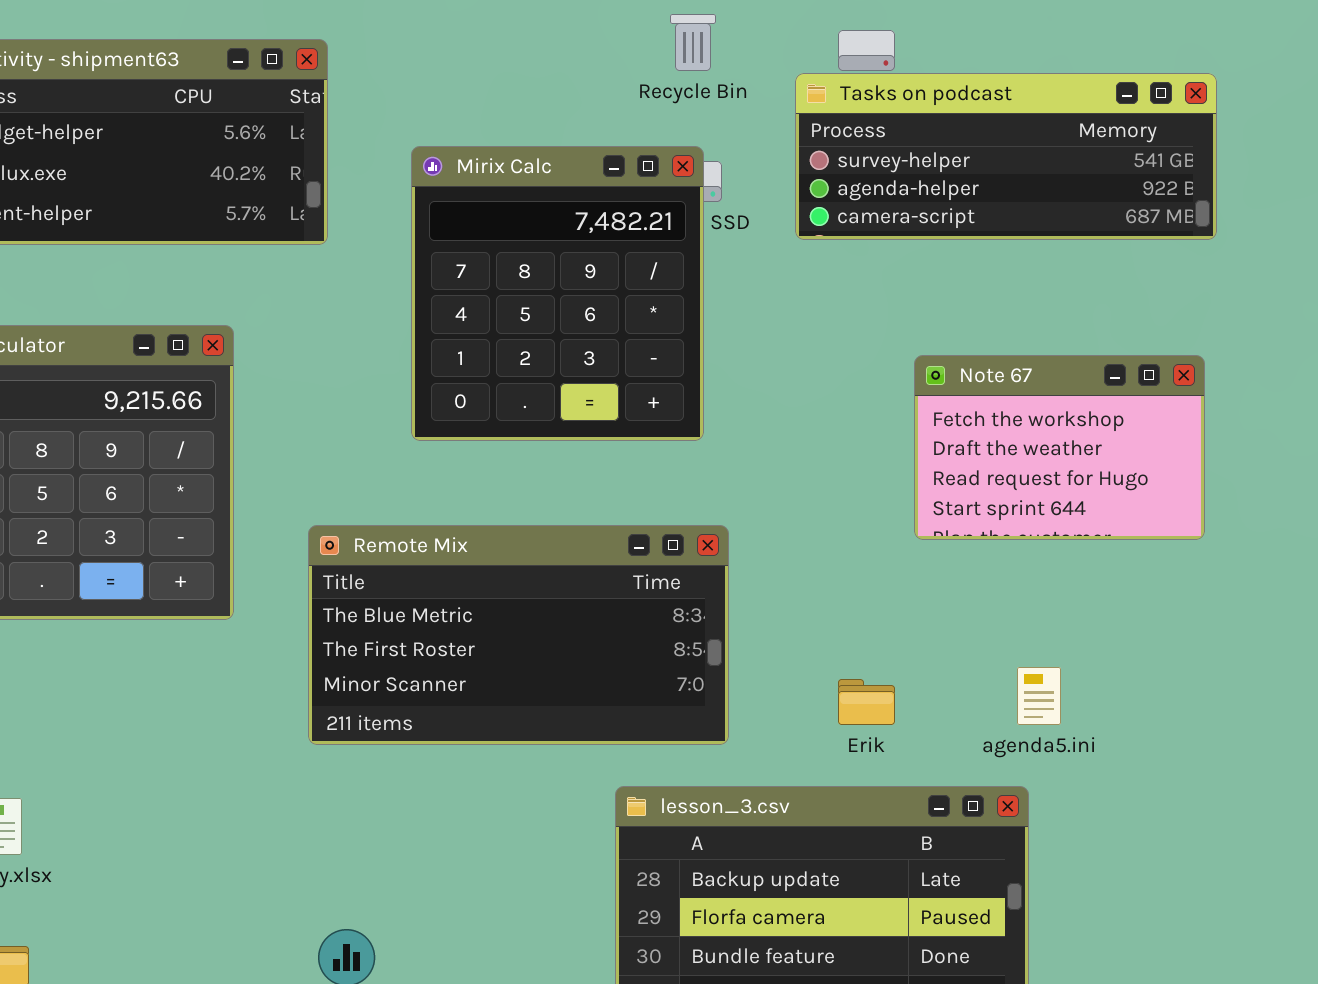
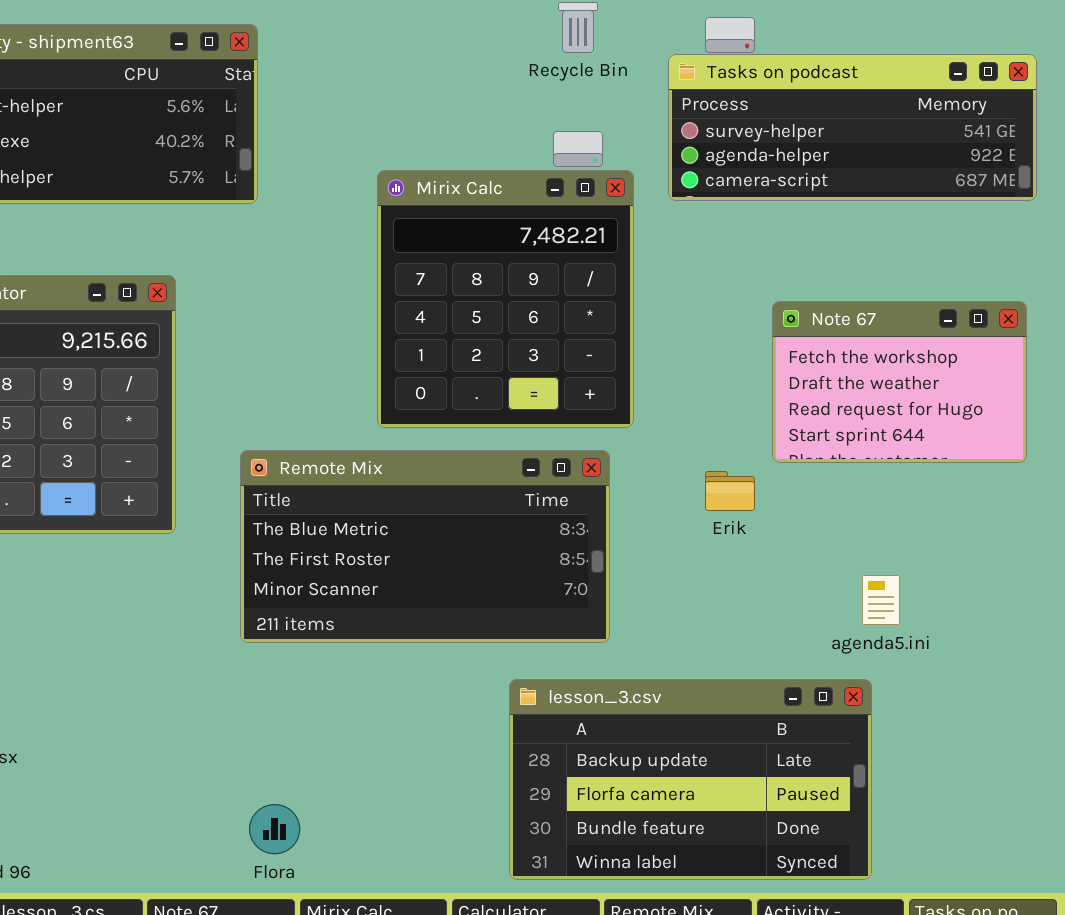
Mirix Calc: [411,146,704,441] -> [377,170,634,428], moved
Erik: [838,679,895,725] -> [705,471,755,511], moved

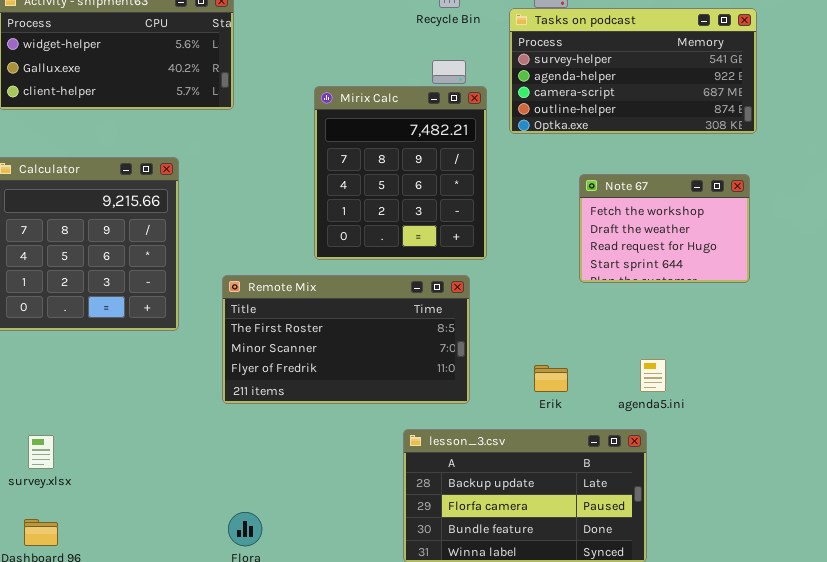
Tasks on podcast: [668,54,1037,201] -> [509,8,757,134], resized
Remote Mix: [240,450,610,643] -> [222,275,470,404], scrolled down 1 row
Erik: [705,471,755,511] -> [534,365,568,392], moved

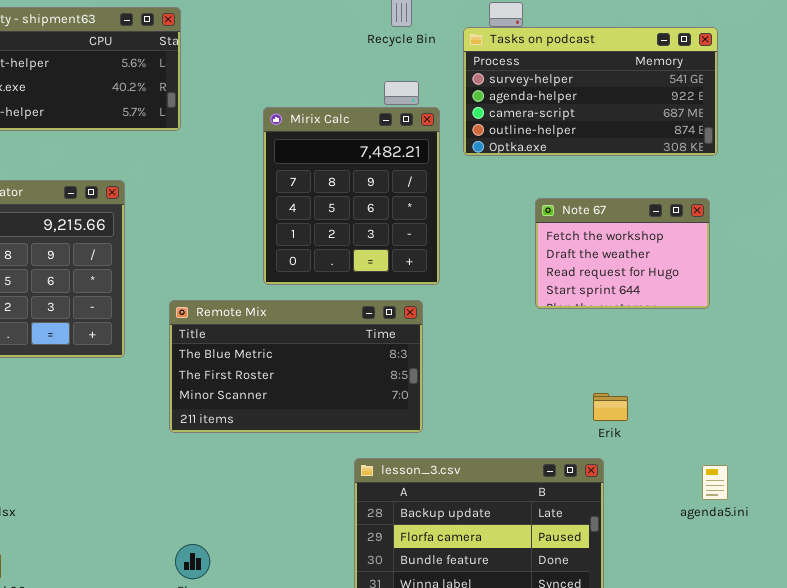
Remote Mix: [222,275,470,404] -> [169,300,423,433], scrolled up 1 row
agenda5.ini: [640,359,666,392] -> [702,465,728,500], moved
Erik: [534,365,568,392] -> [593,393,628,421], moved

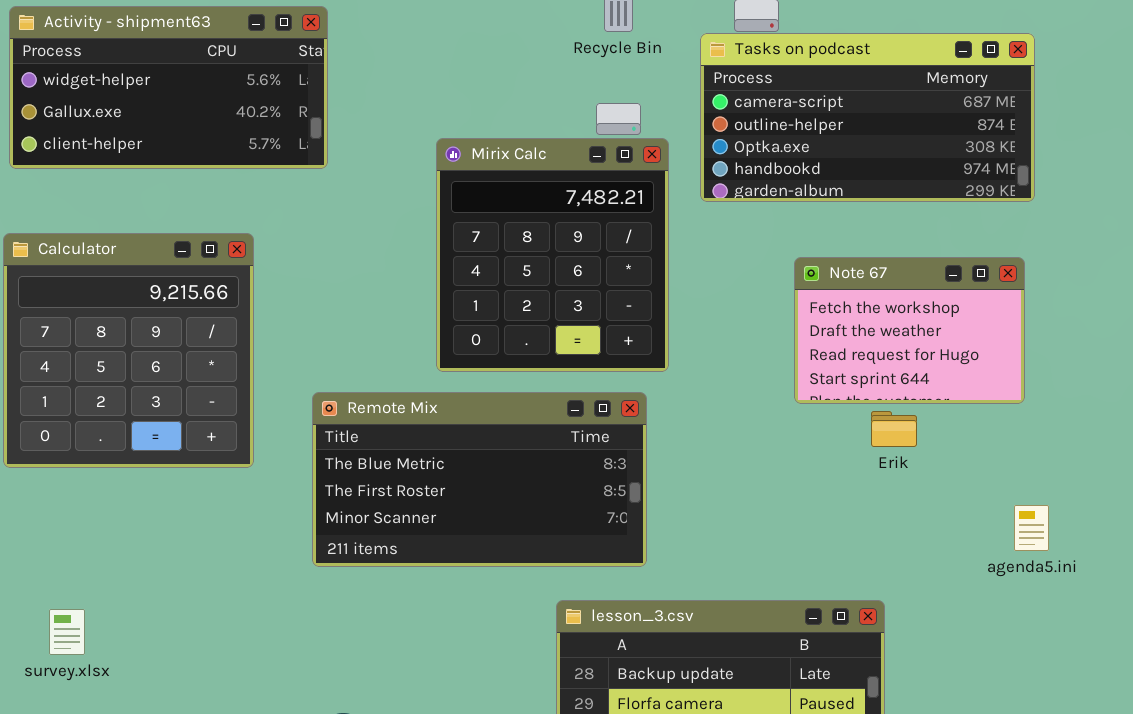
Tasks on podcast: [463,27,718,156] -> [700,33,1035,202], scrolled down 2 rows
Erik: [593,393,628,421] -> [871,411,917,447], moved
agenda5.ini: [702,465,728,500] -> [1014,505,1049,551], moved

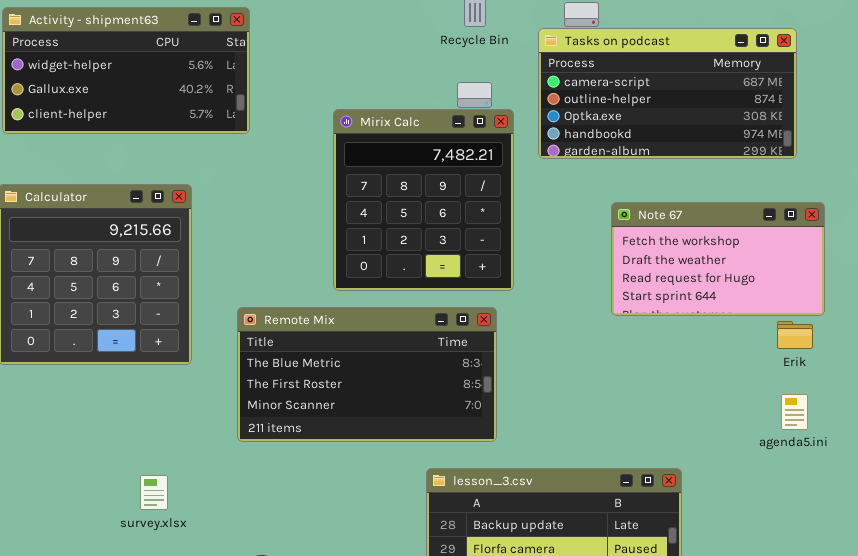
Note 67: [794,257,1025,404] -> [611,202,825,316], resized
Erik: [871,411,917,447] -> [777,321,813,349], moved
survey.xlsx: [49,609,85,655] -> [140,475,168,510], moved

